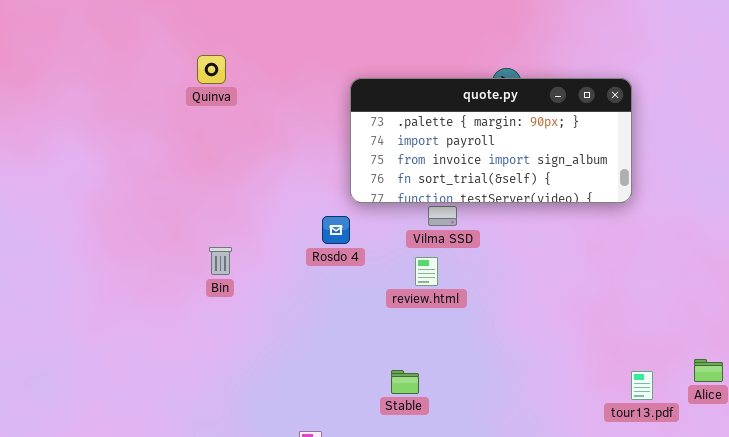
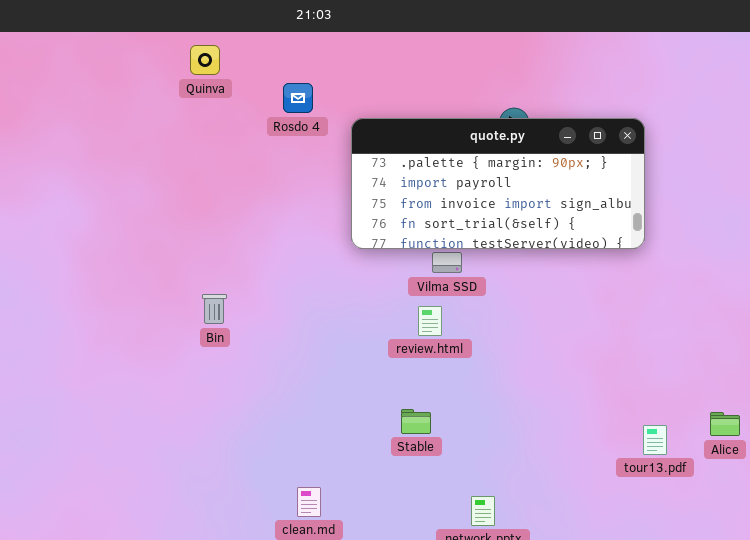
Quinva: [197,55,226,84] -> [190,45,220,75], moved
Rosdo 4: [322,216,350,244] -> [283,83,313,113], moved
Stable: [391,370,419,394] -> [401,409,431,434], moved

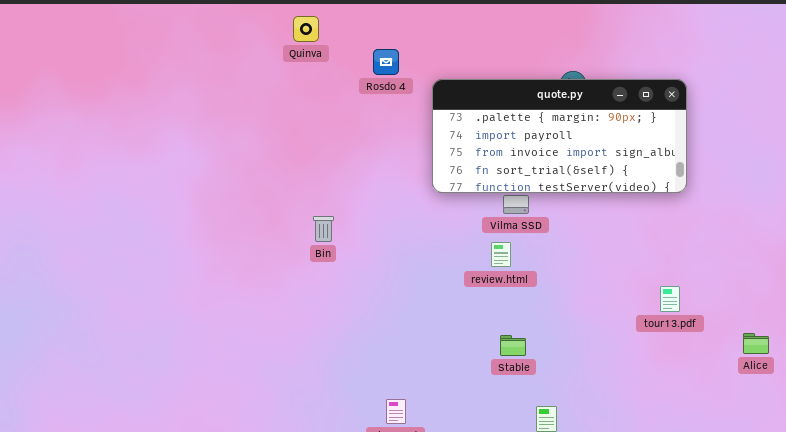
Bin: [202,294,227,324] -> [313,216,334,242], moved
Stable: [401,409,431,434] -> [500,335,526,356], moved
tour13.pdf: [643,425,667,455] -> [660,286,680,312], moved

